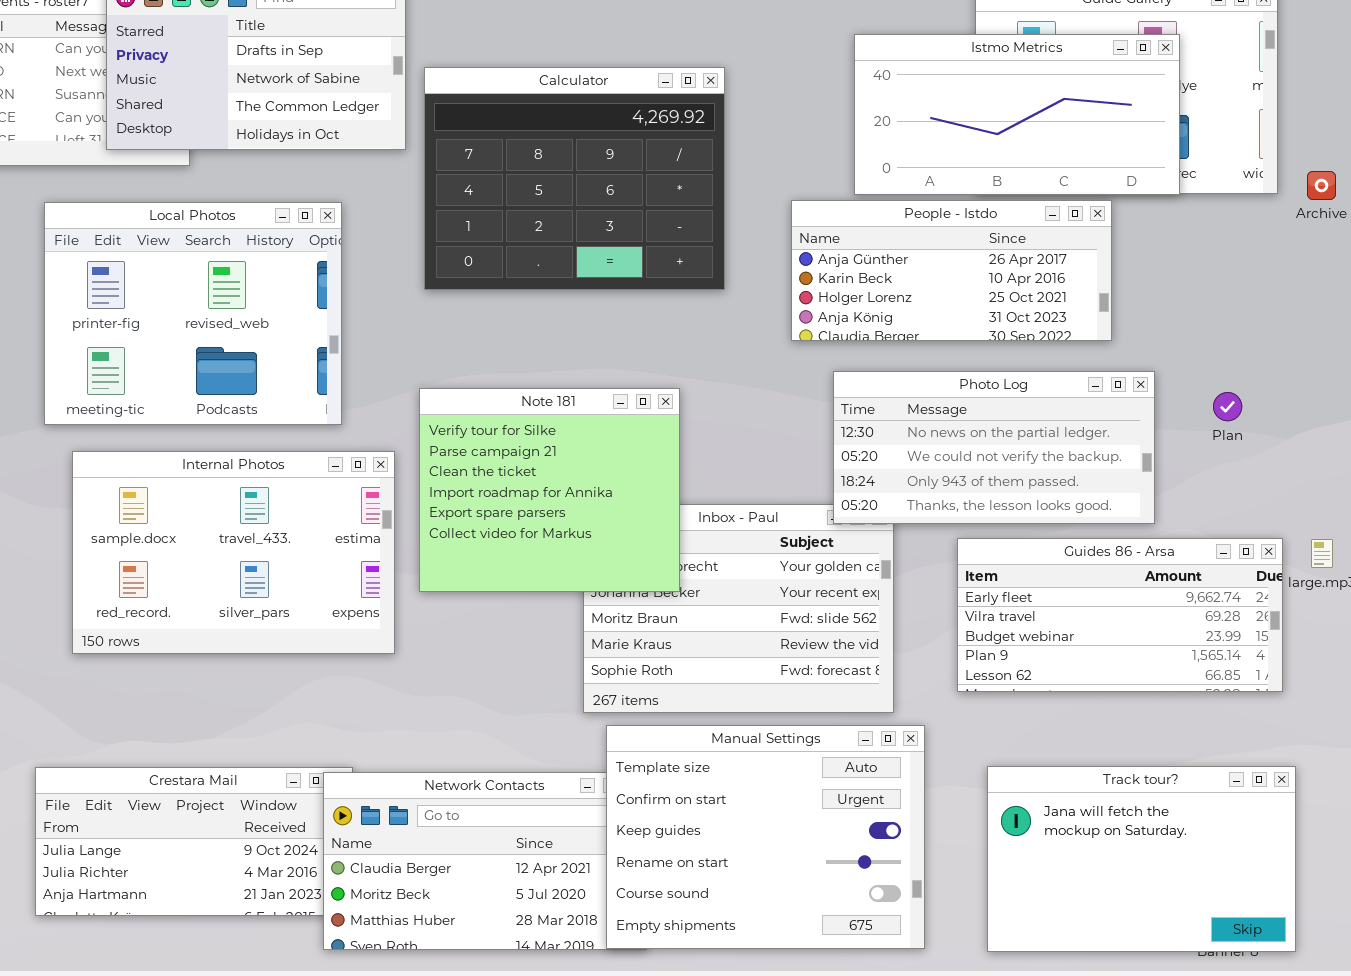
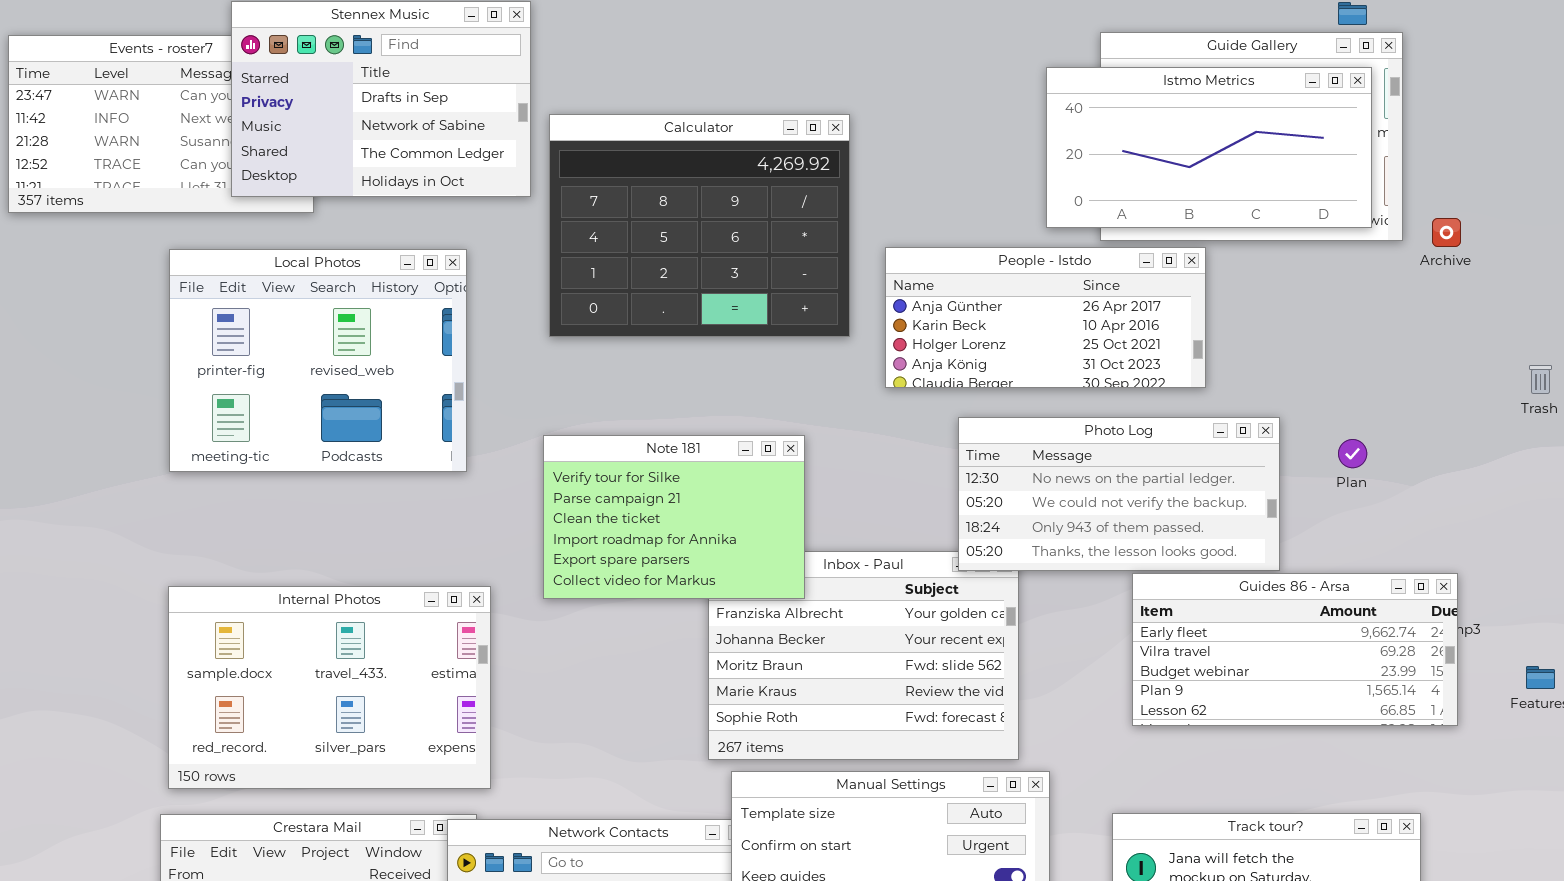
Istmo Metrics: [854,34,1180,195] -> [1046,67,1372,228], moved
People - Istdo: [791,200,1112,341] -> [885,247,1206,388], moved
Note 181: [419,388,680,592] -> [543,435,805,599], resized
Internal Photos: [72,451,395,654] -> [168,586,491,789], moved
Guides 86 - Arsa: [957,538,1283,692] -> [1132,573,1458,726], moved

